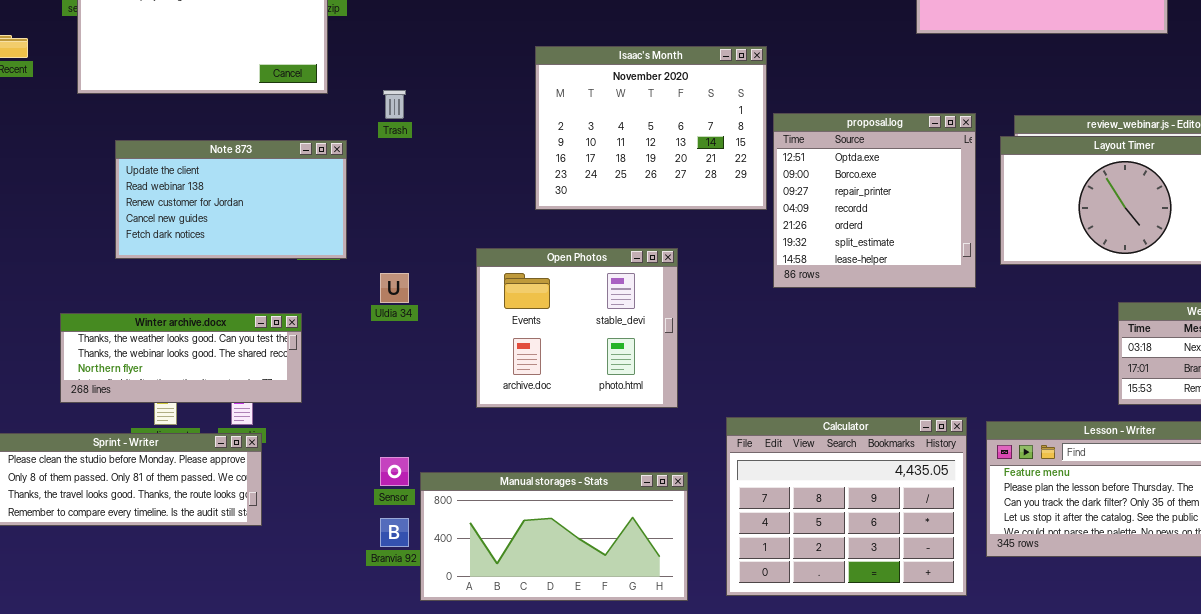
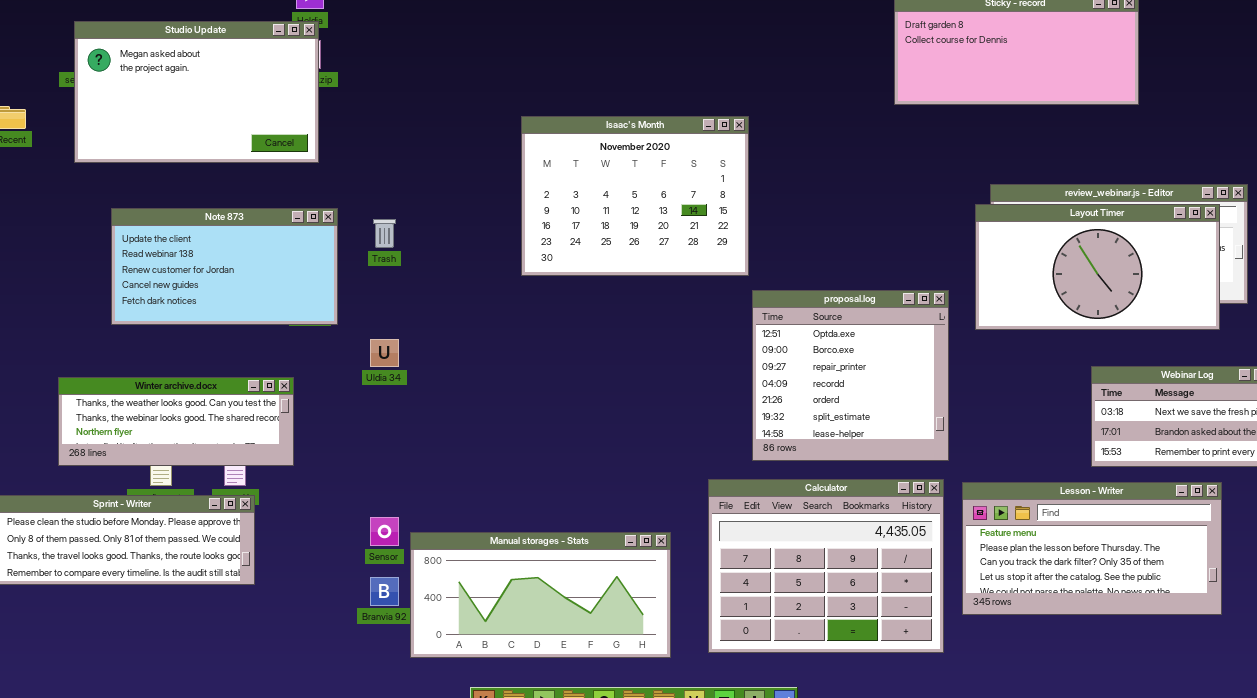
Trash: [383,90,406,119] -> [373,219,396,248], moved
proposal.log: [773,113,976,288] -> [752,290,949,461], moved
Open Photos: [476,248,678,408] -> none, closed

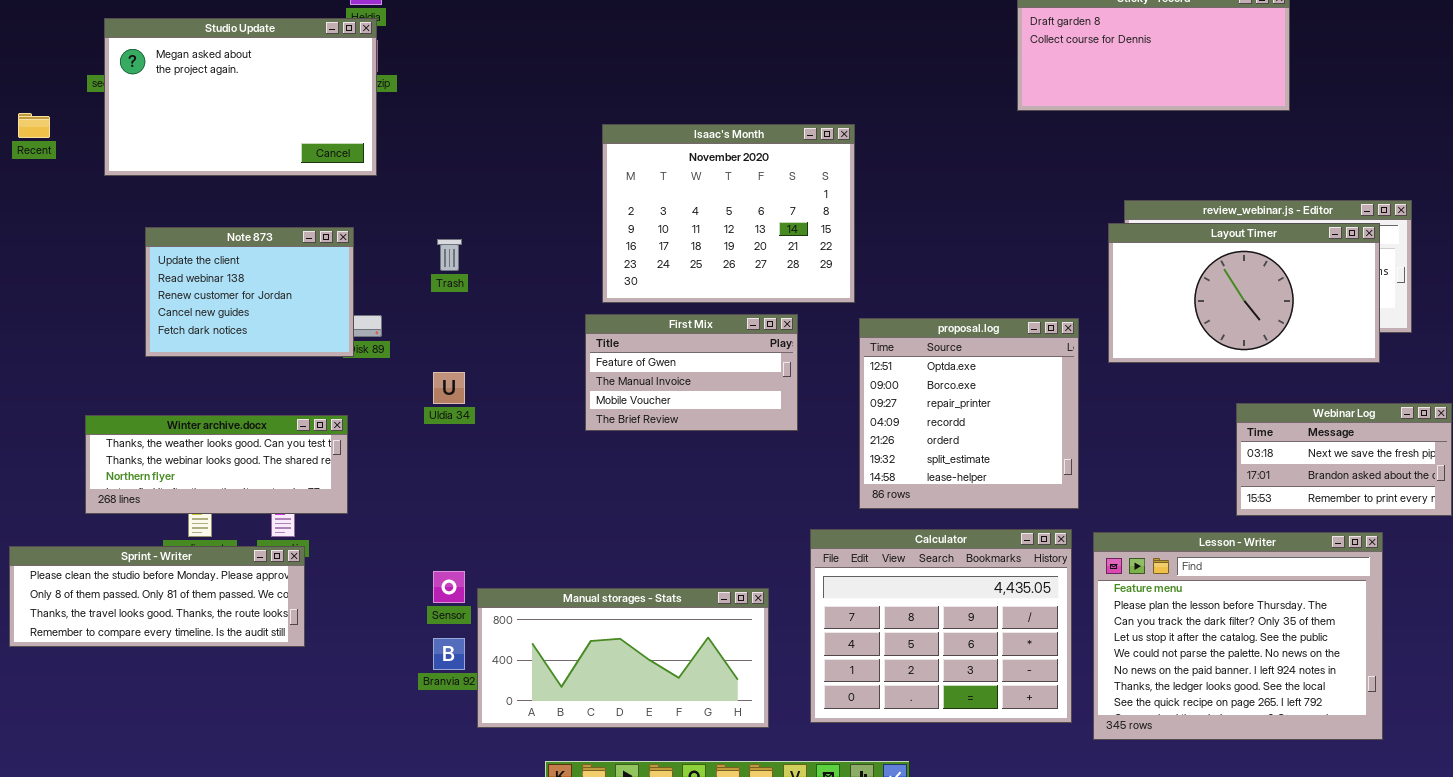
Note 873: [111,208,338,325] -> [145,227,354,357], resized
First Mix: none -> [585,314,798,431], opened
Lesson - Writer: [962,482,1222,615] -> [1093,532,1383,740], resized

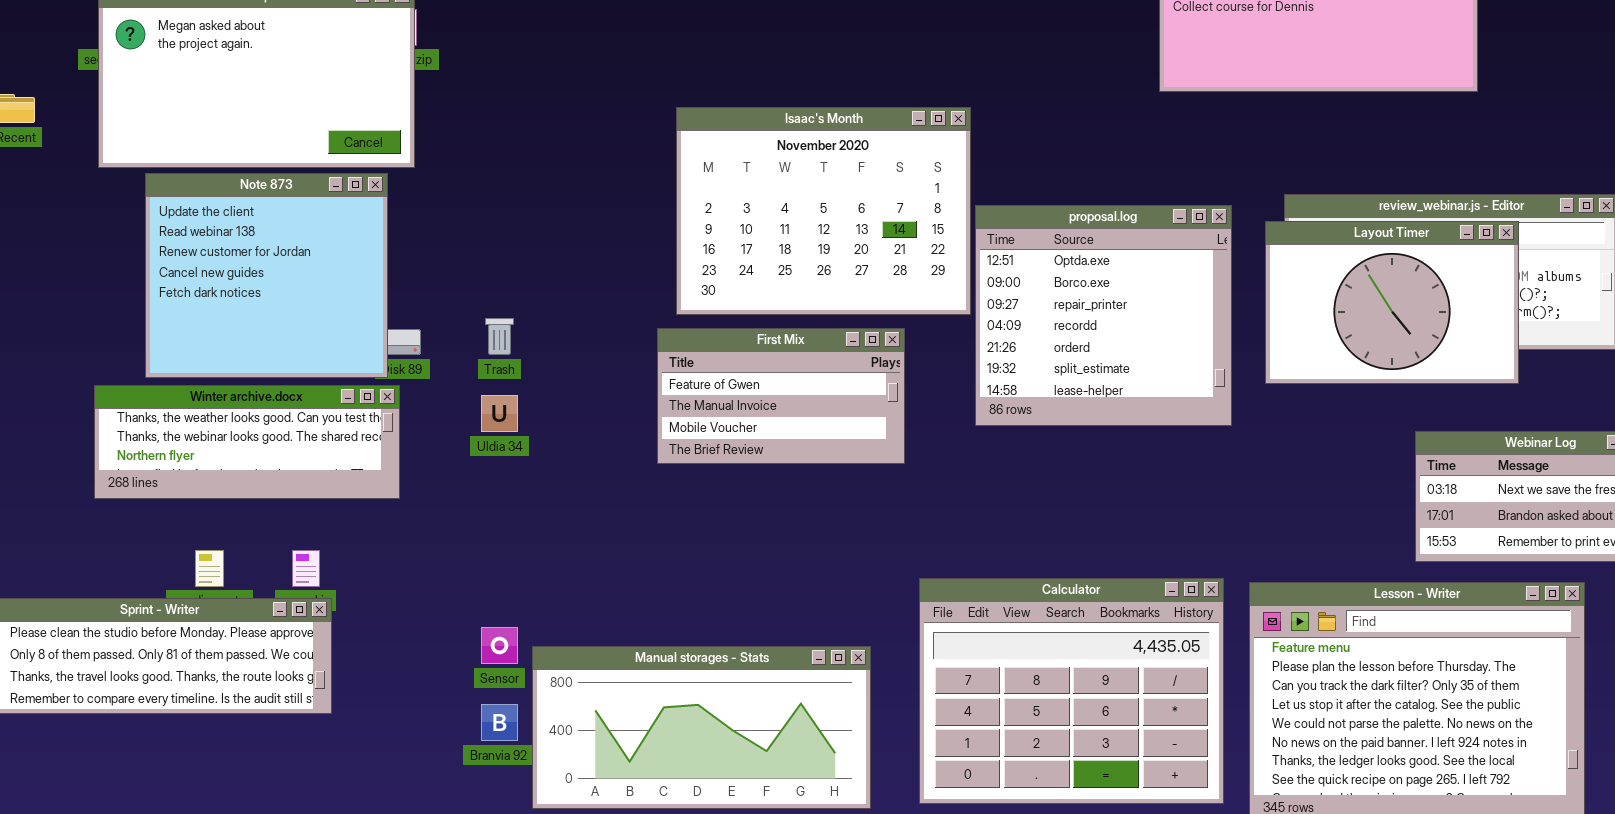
Layout Timer: [1108,223,1380,363] -> [1265,221,1519,384], resized
Note 873: [145,227,354,357] -> [145,173,388,378], resized
Trash: [437,239,462,271] -> [485,318,514,355], moved
proposal.log: [859,318,1079,509] -> [975,205,1232,426], moved
Winter archive.docx: [85,415,348,514] -> [94,385,400,499], moved

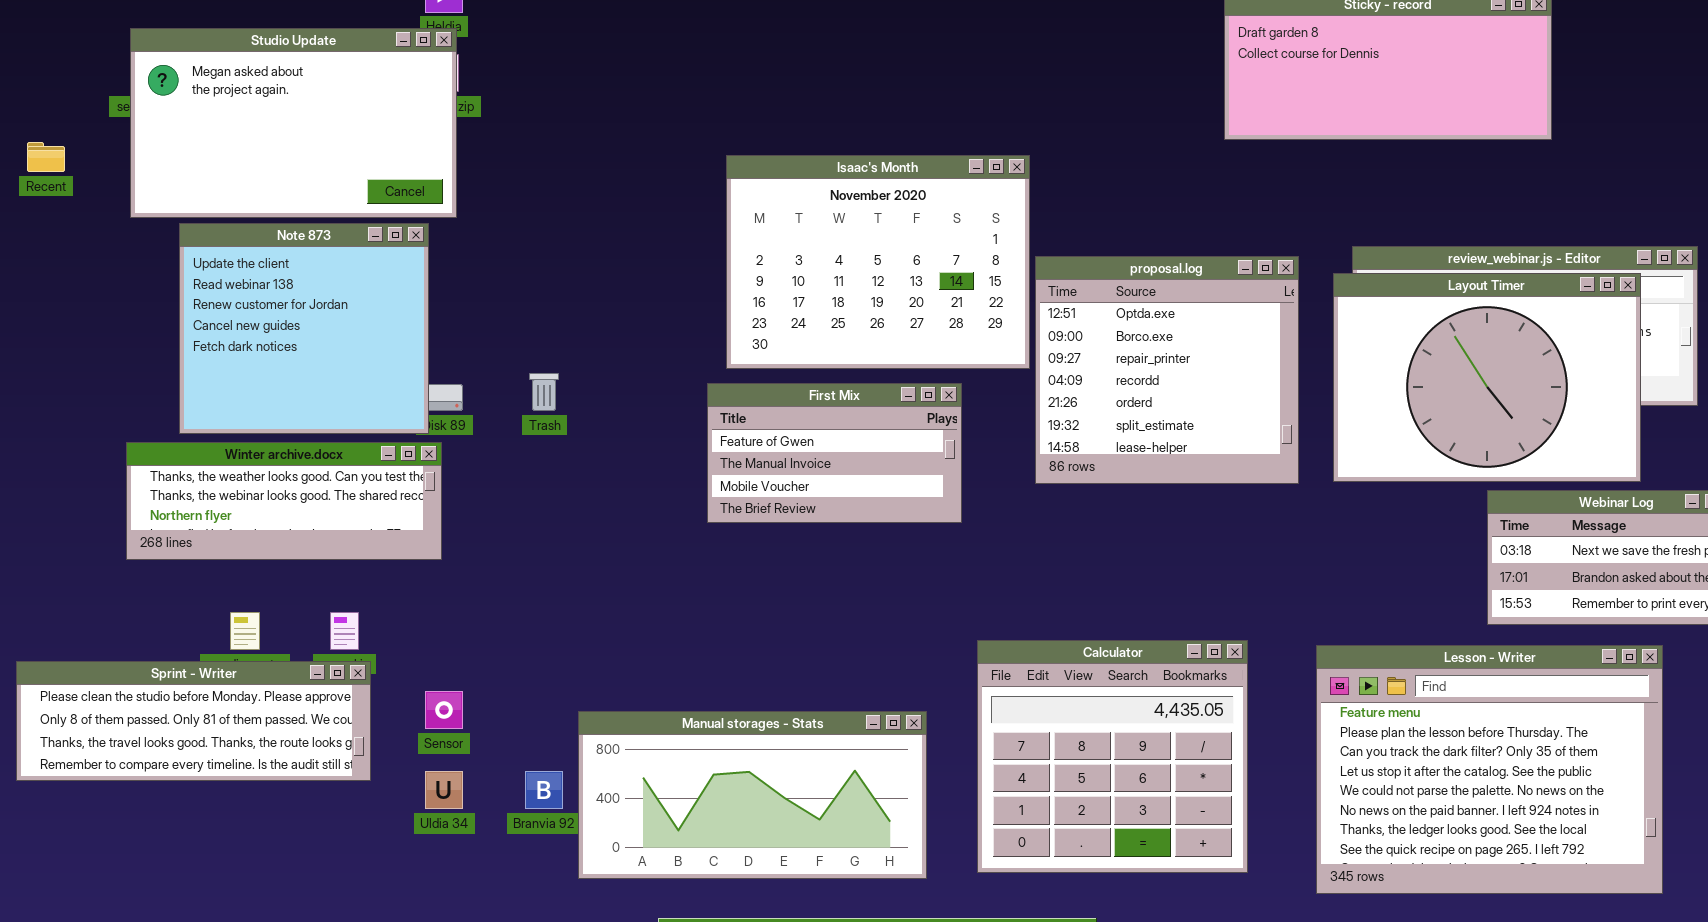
Layout Timer: [1265,221,1519,384] -> [1333,273,1641,482], resized
Uldia 34: [481,395,518,432] -> [425,771,463,809], moved
Calculator: [919,578,1224,804] -> [977,640,1248,873], resized
Sensor: [481,627,518,664] -> [425,691,463,729], moved

